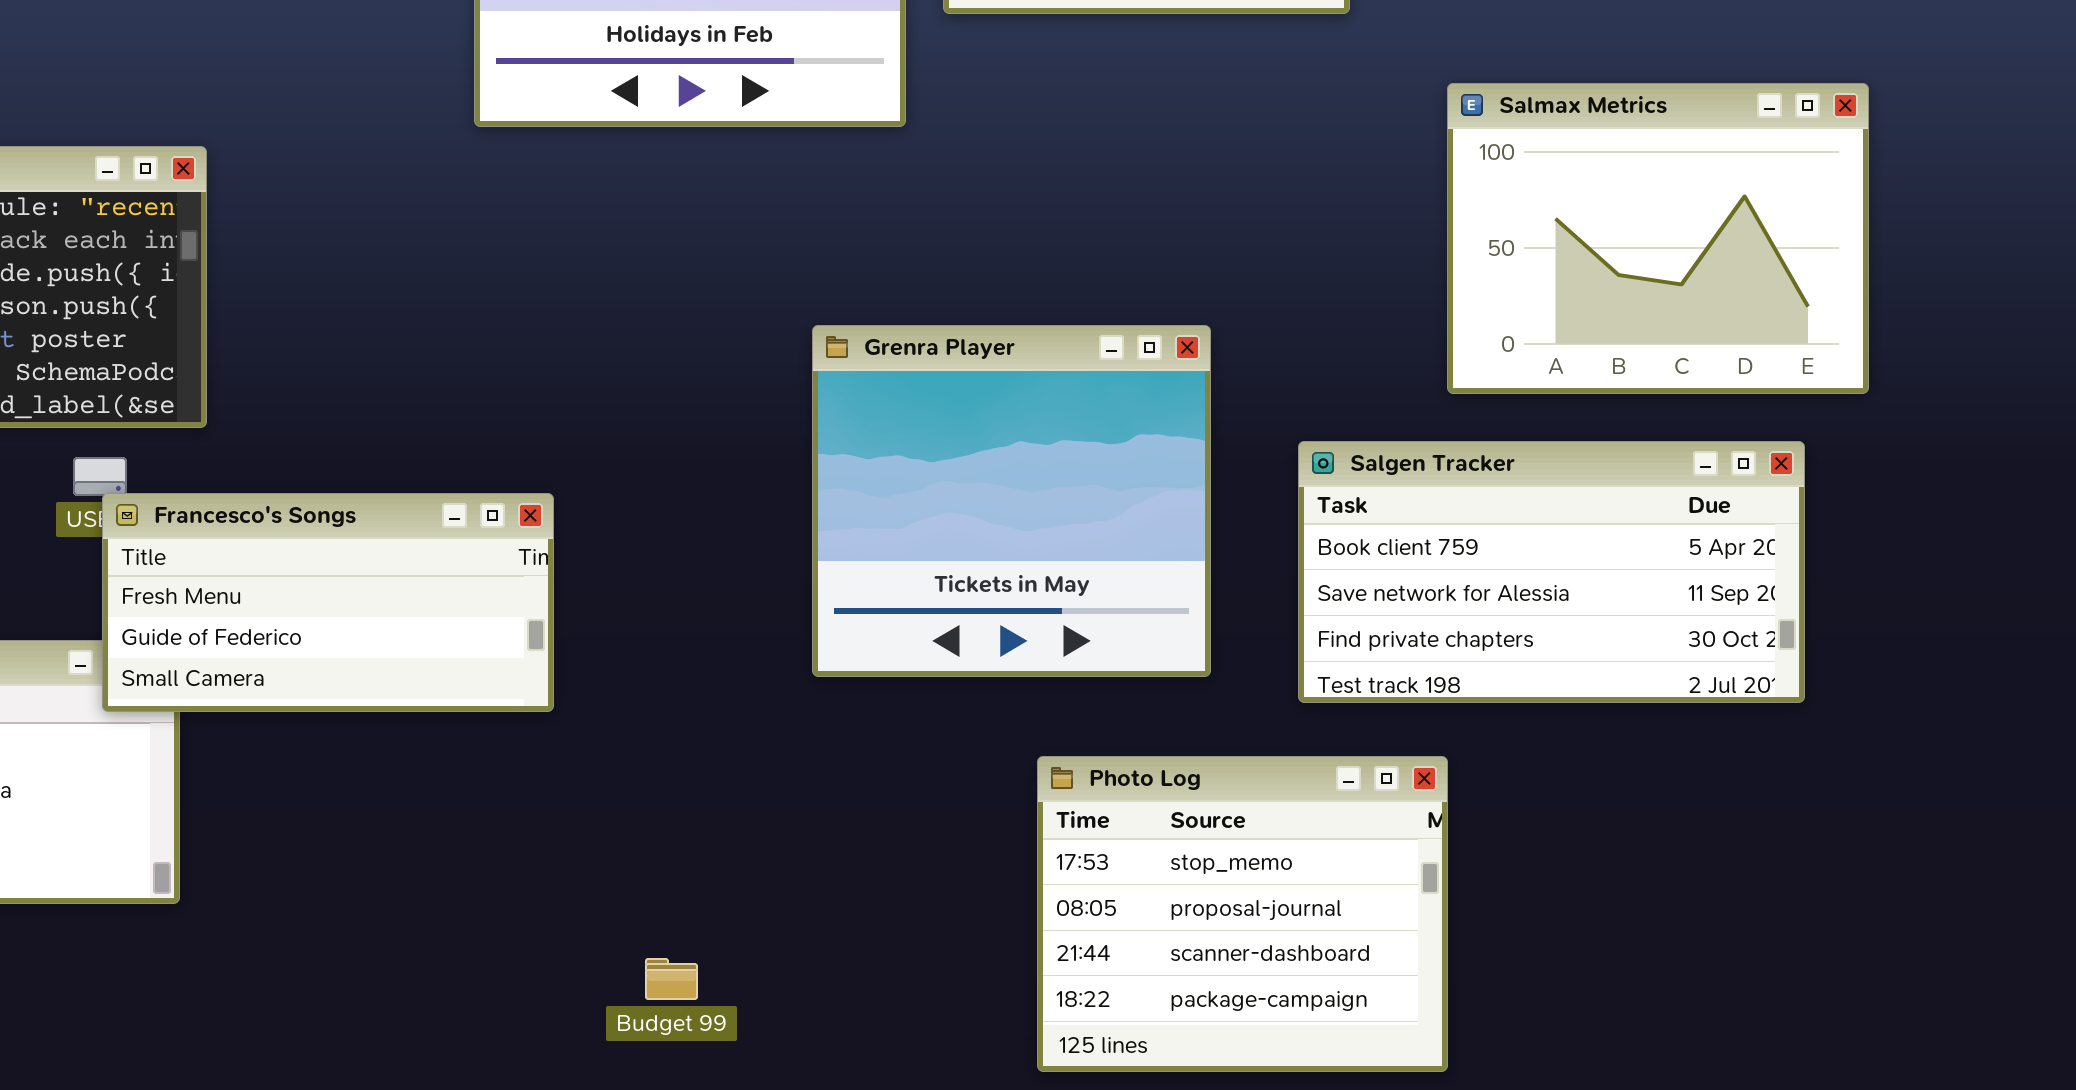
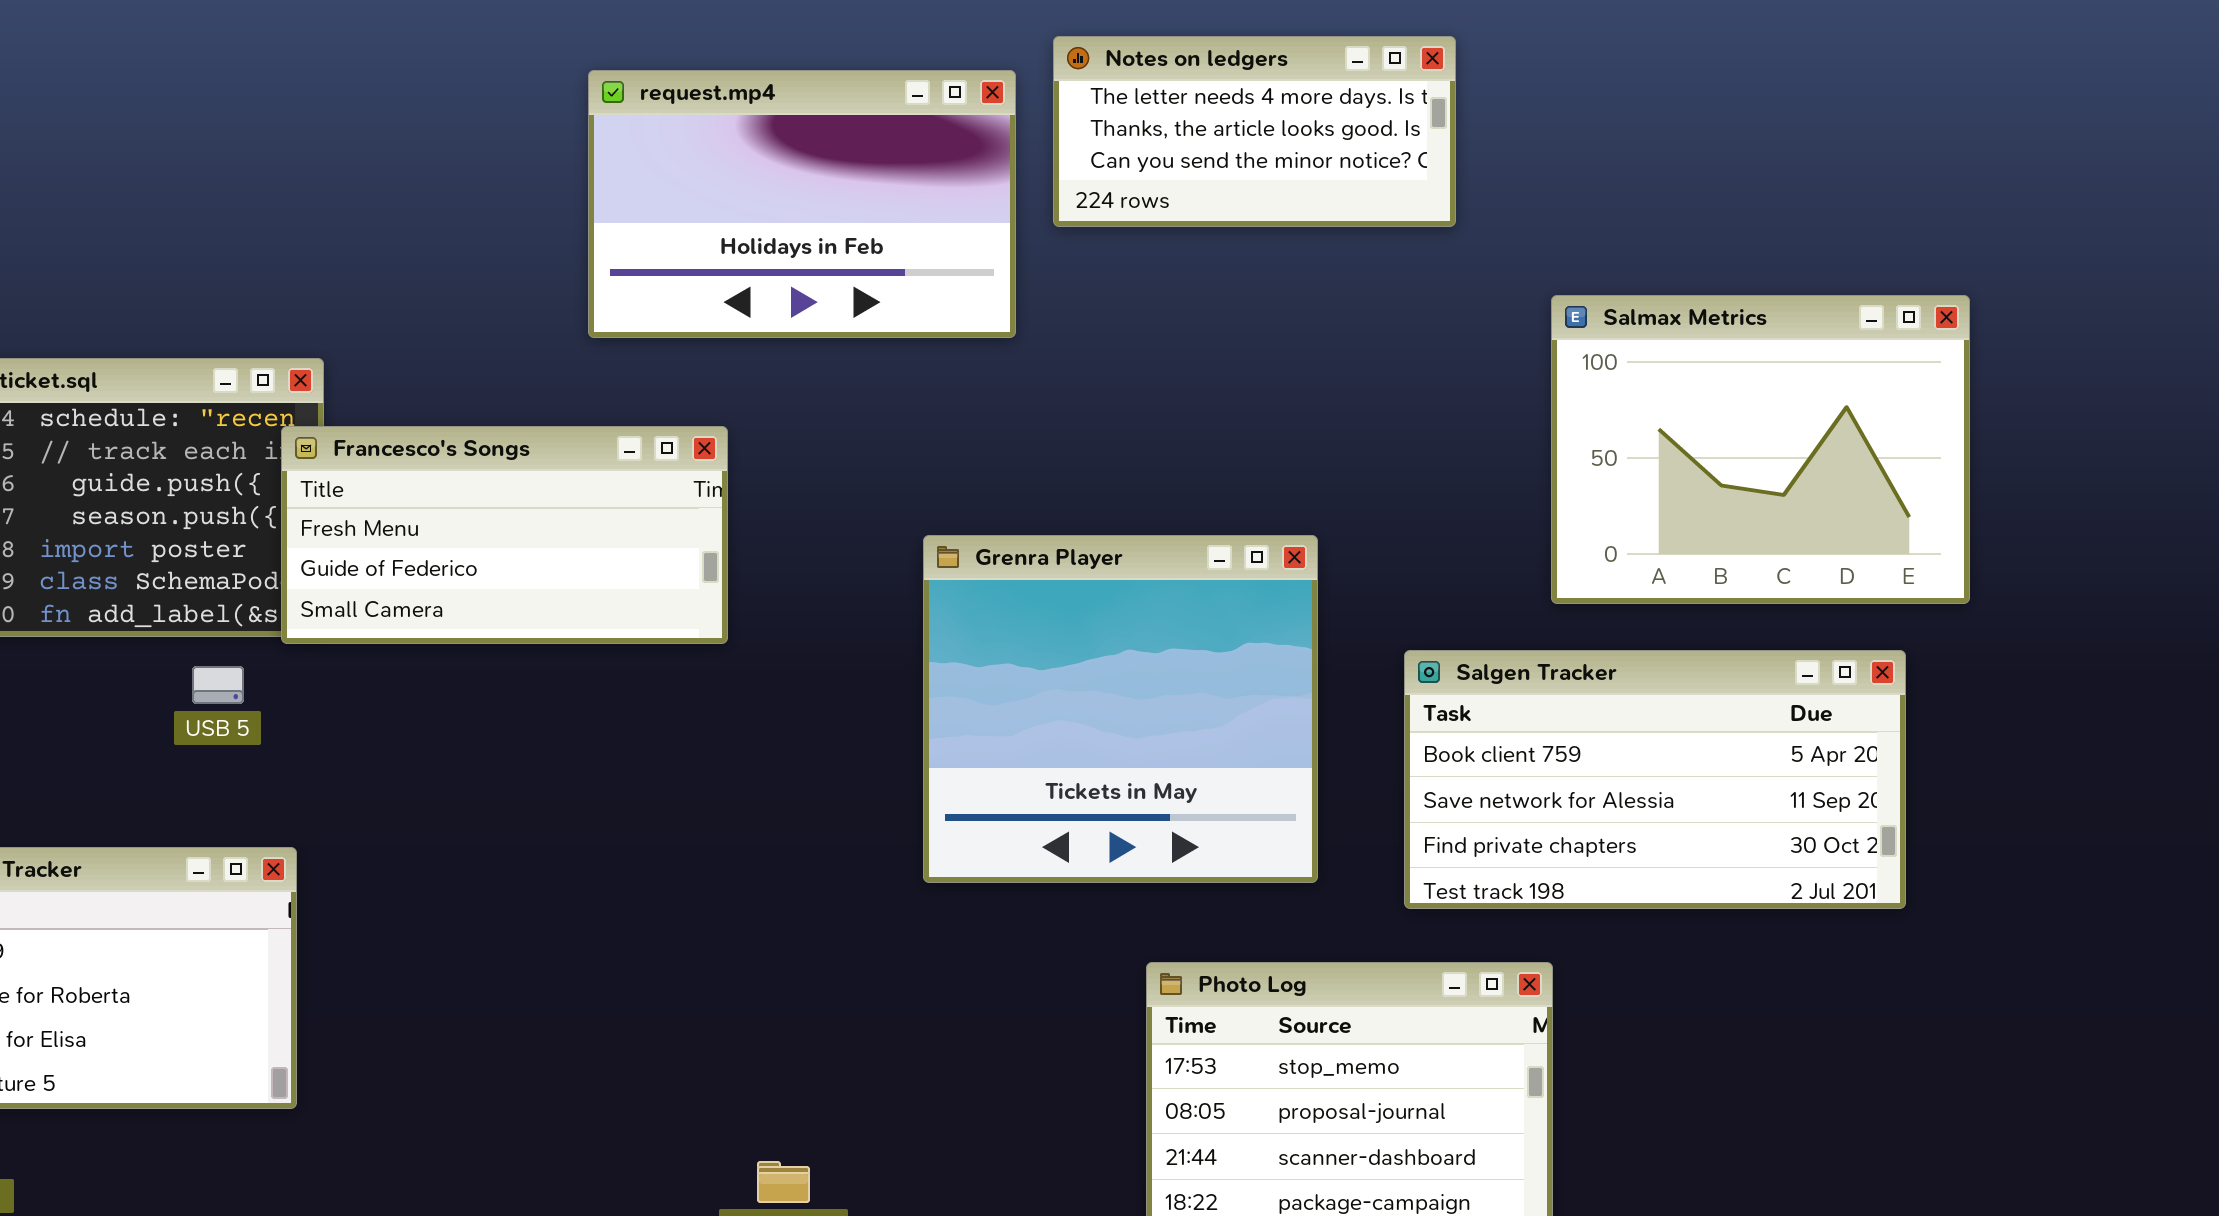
Francesco's Songs: [102,493,554,712] -> [281,426,728,644], moved

